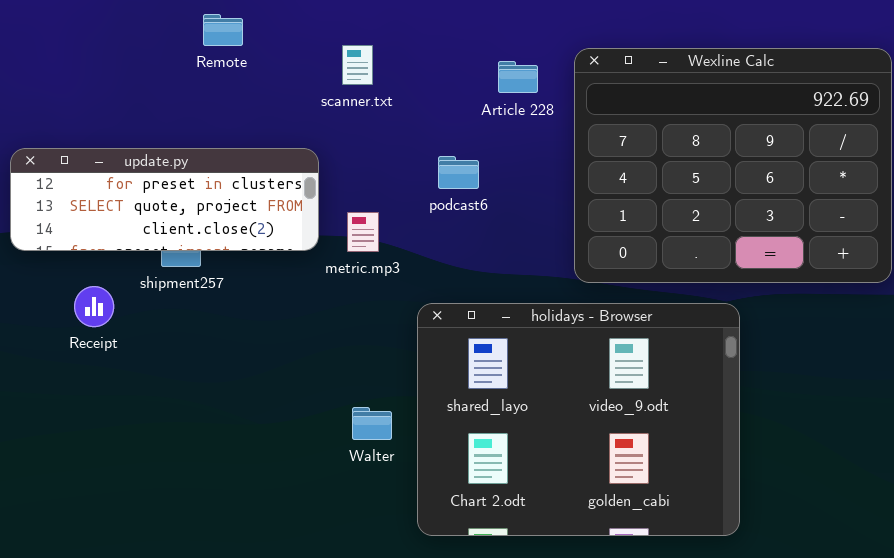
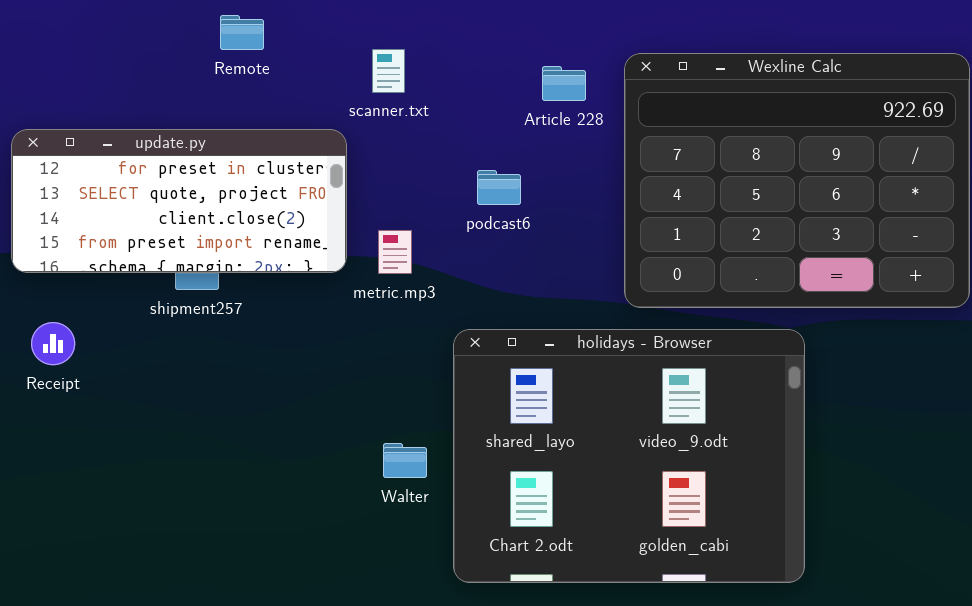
update.py: [10,148,319,251] -> [11,129,347,273], resized
Receipt: [74,286,114,327] -> [31,322,75,365], moved

